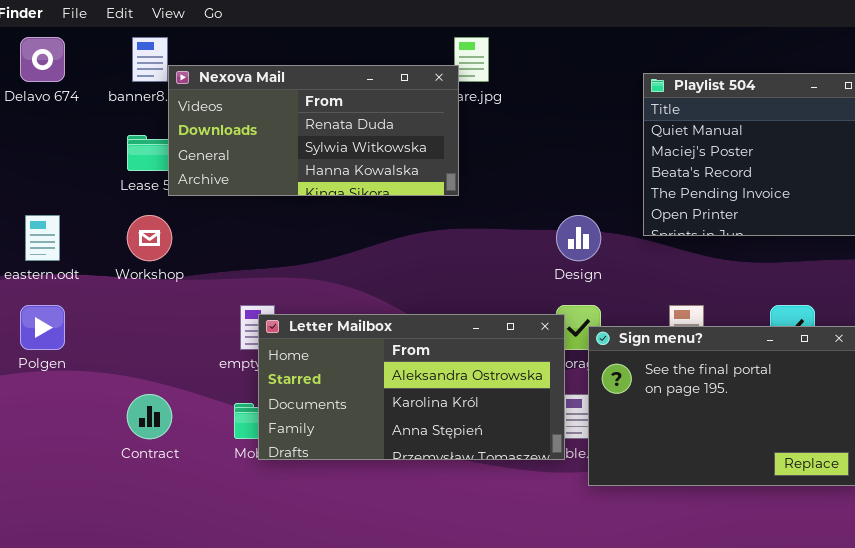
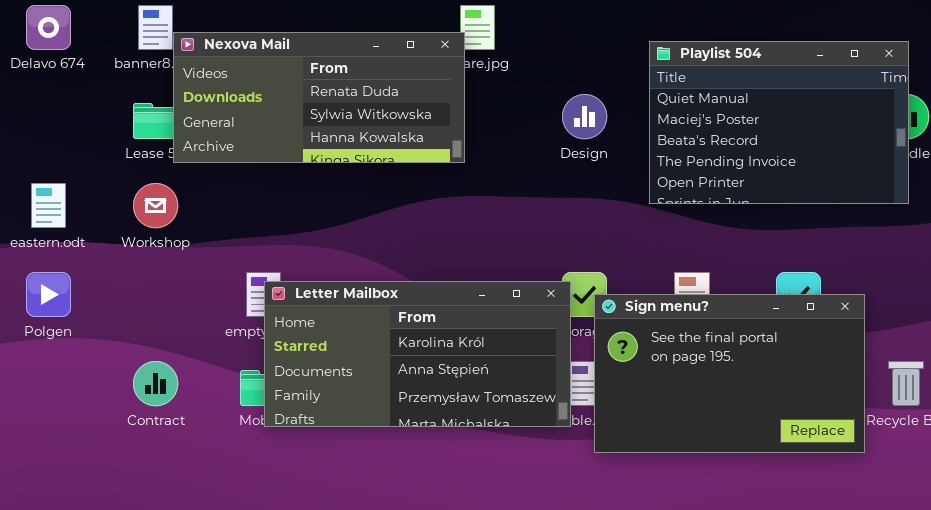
Design: [556,215,601,261] -> [562,94,607,139], moved
Letter Mailbox: [258,314,565,460] -> [264,281,571,427], scrolled down 1 row

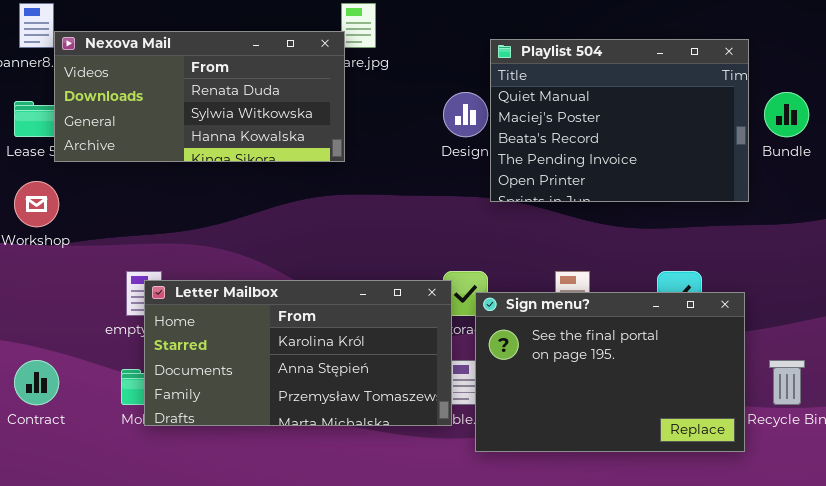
Playlist 504: [649,41,909,204] -> [490,39,749,202], moved

